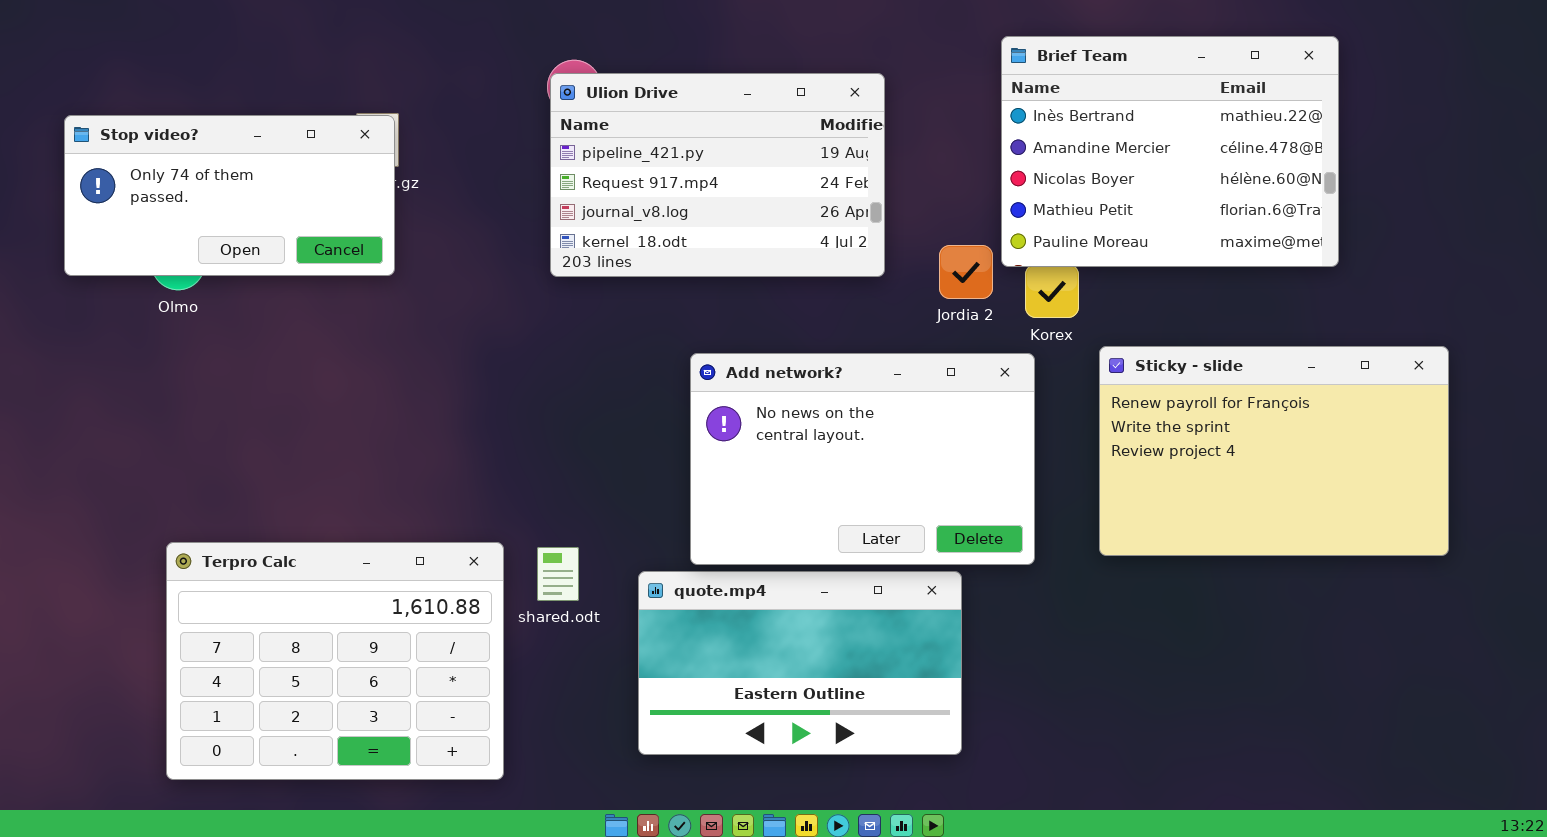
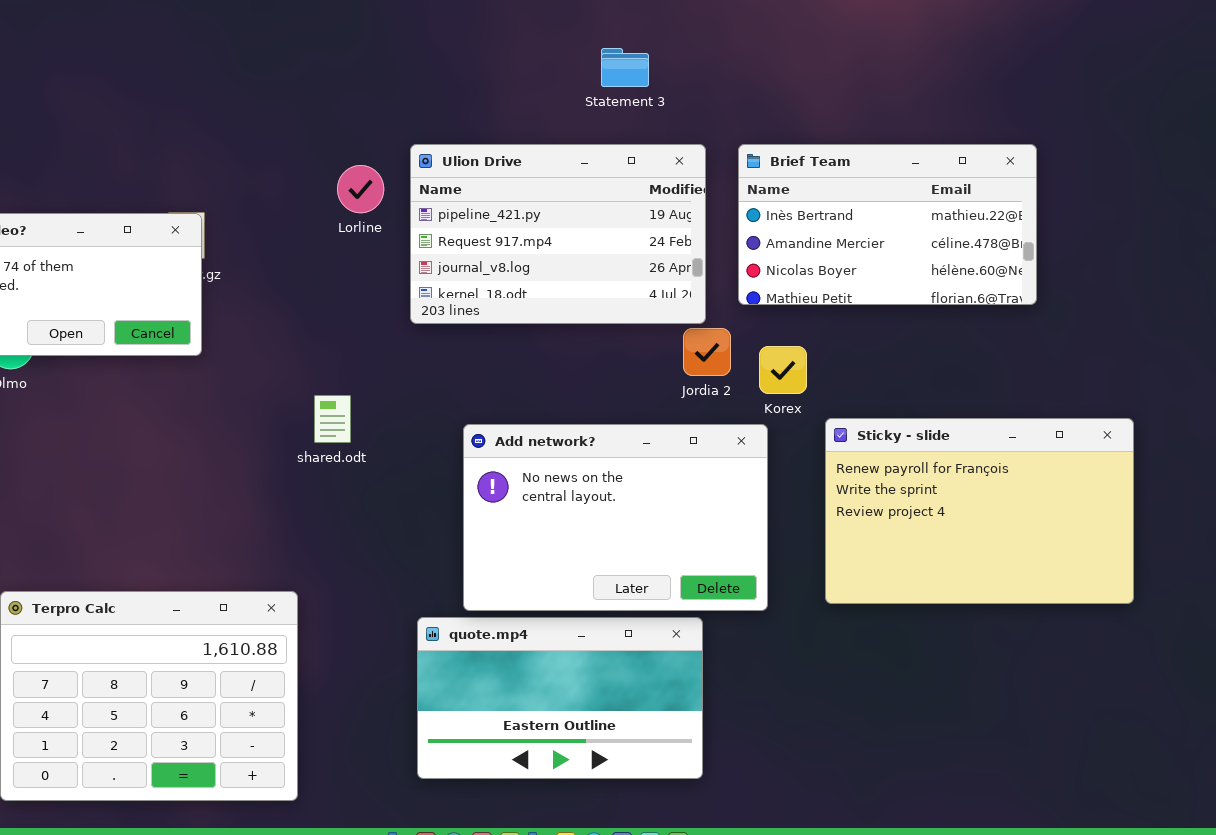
Brief Team: [1001,36,1339,267] -> [738,144,1037,305], resized
Ulion Drive: [550,73,885,277] -> [410,144,706,324], moved
shared.odt: [537,547,579,601] -> [314,395,351,443], moved

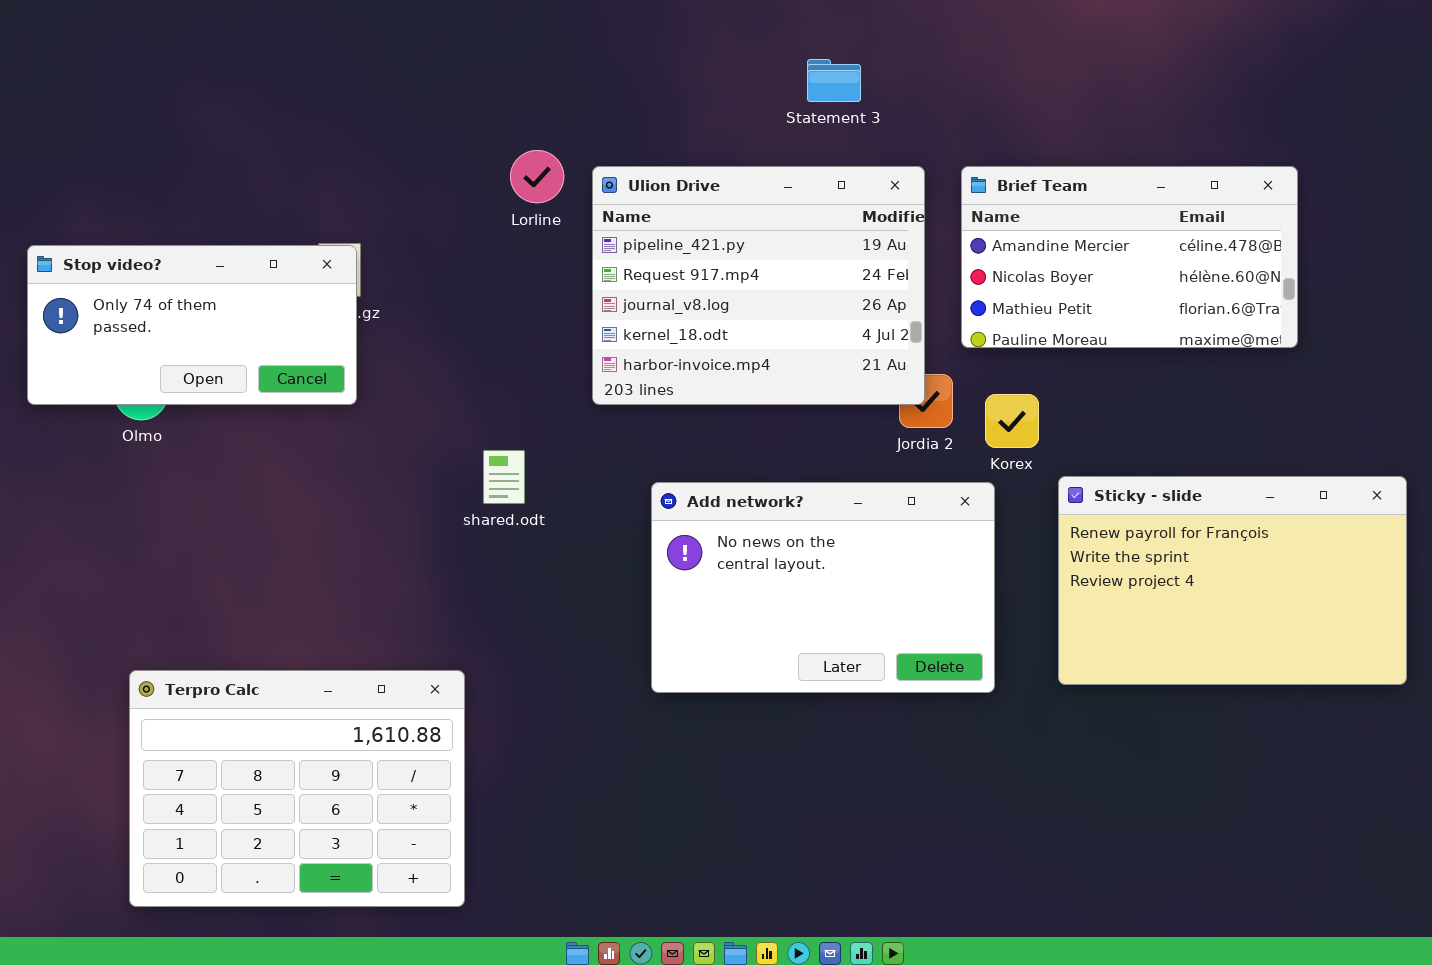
Ulion Drive: [410,144,706,324] -> [592,166,925,405], resized
Brief Team: [738,144,1037,305] -> [961,166,1298,348], scrolled down 1 row
Lorline: [337,165,384,213] -> [510,150,564,203], moved
quote.mp4: [417,617,703,779] -> none, closed

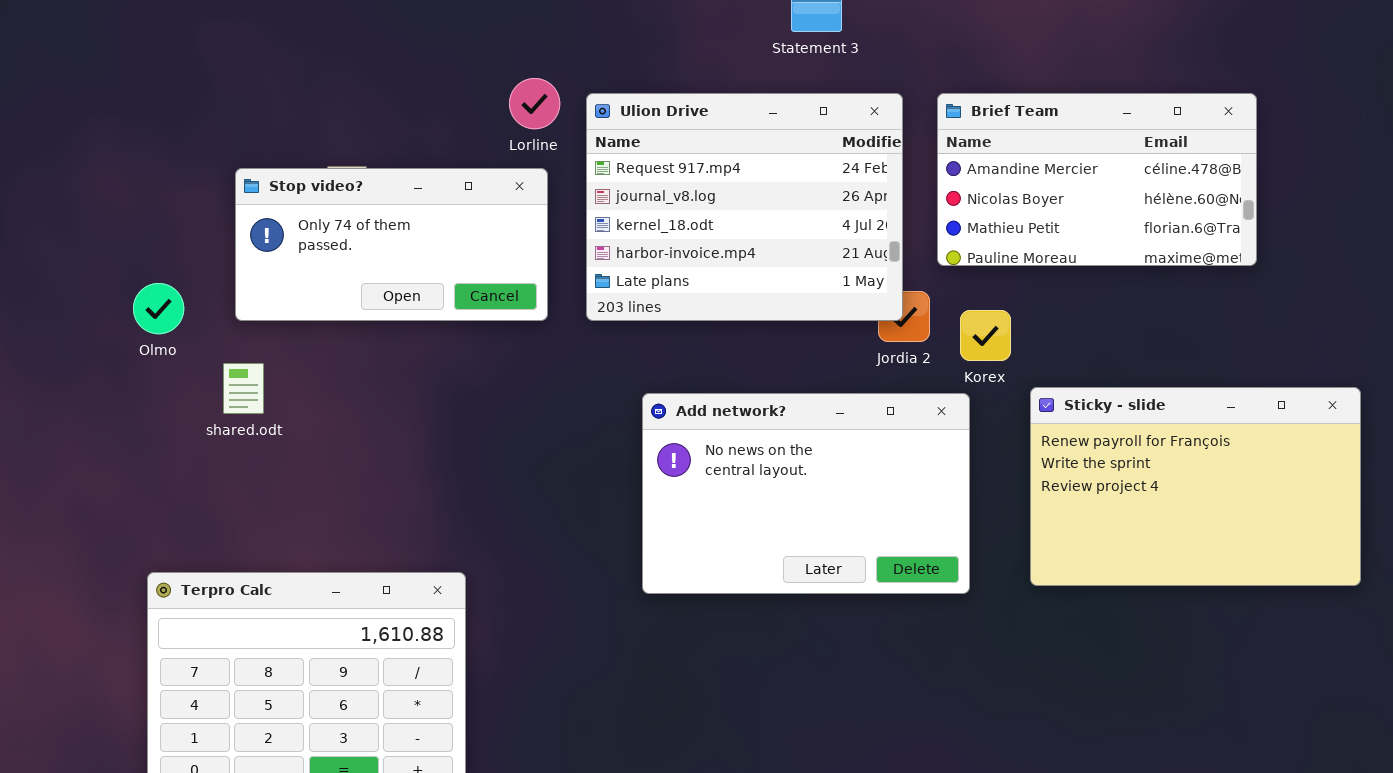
Ulion Drive: [592,166,925,405] -> [586,93,903,321], scrolled down 1 row
Stop video?: [27,245,357,405] -> [235,168,548,321], moved
shared.odt: [483,450,525,504] -> [223,363,264,414], moved

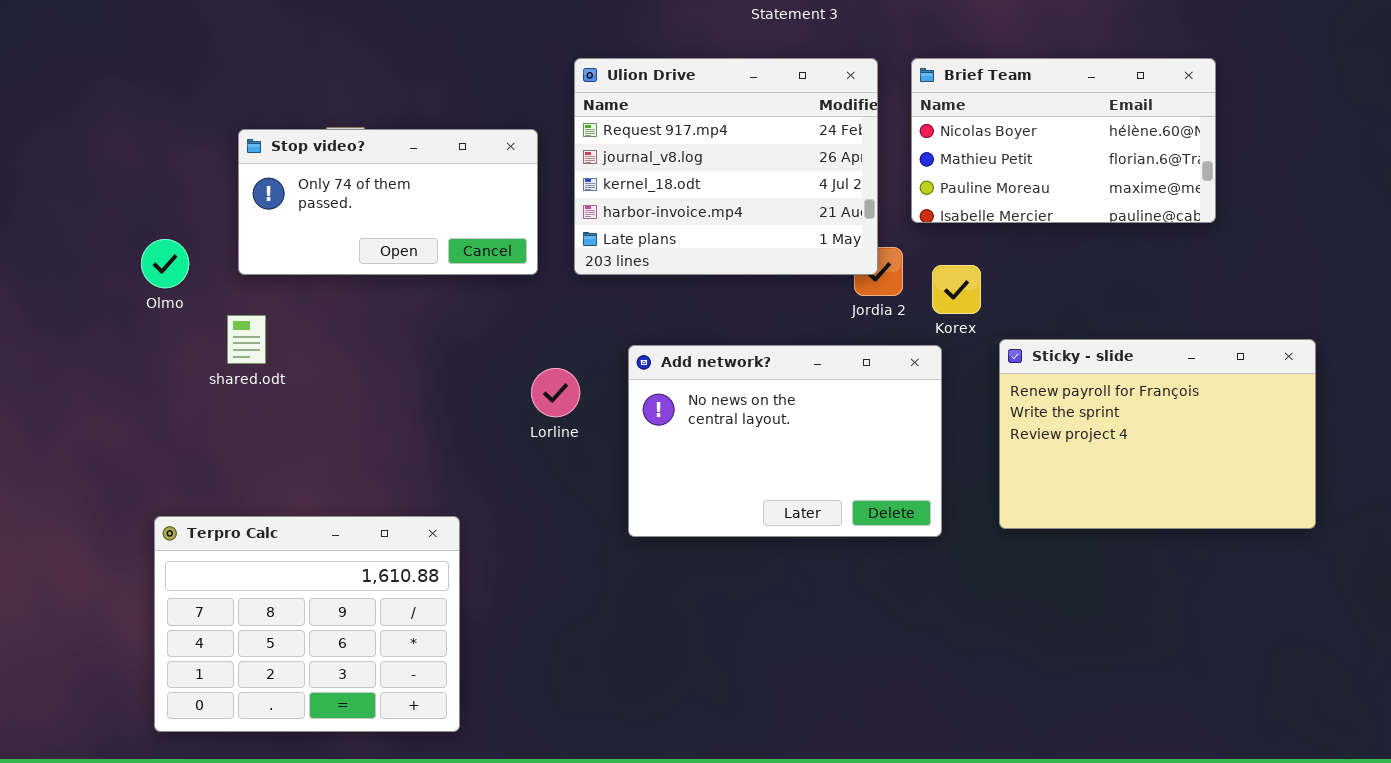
Lorline: [509,78,560,129] -> [531,368,580,417], moved
Brief Team: [937,93,1257,266] -> [911,58,1216,223], scrolled down 1 row

